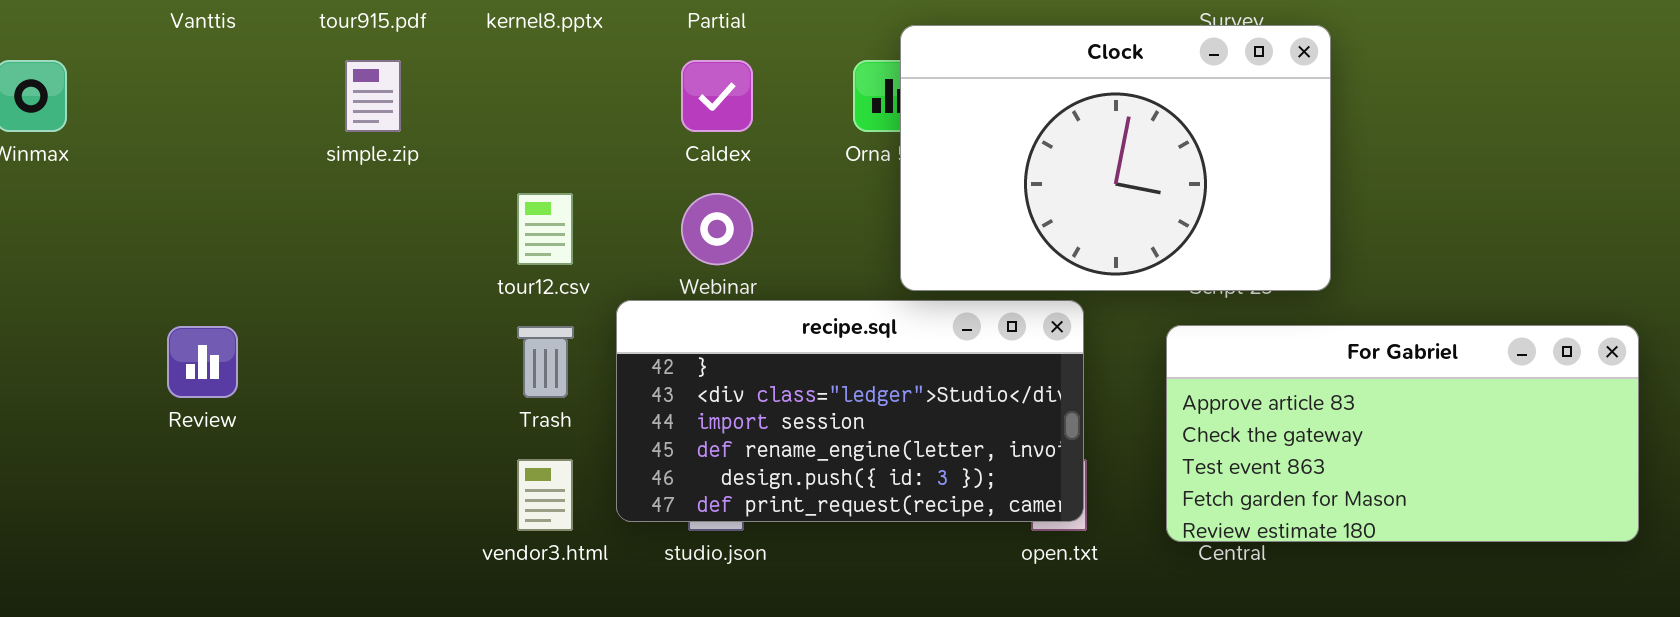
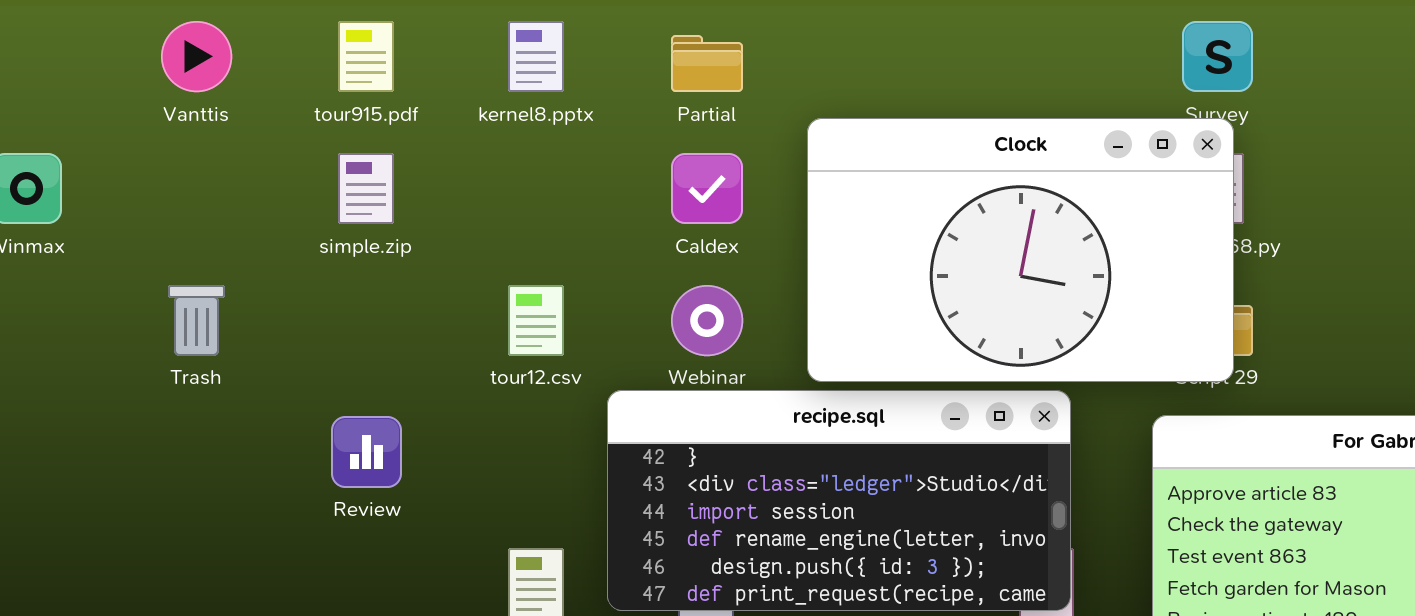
Clock: [900,25,1331,291] -> [807,118,1234,382], moved
Review: [167,326,238,398] -> [331,416,402,488], moved
Trash: [517,326,574,398] -> [168,285,225,356], moved

